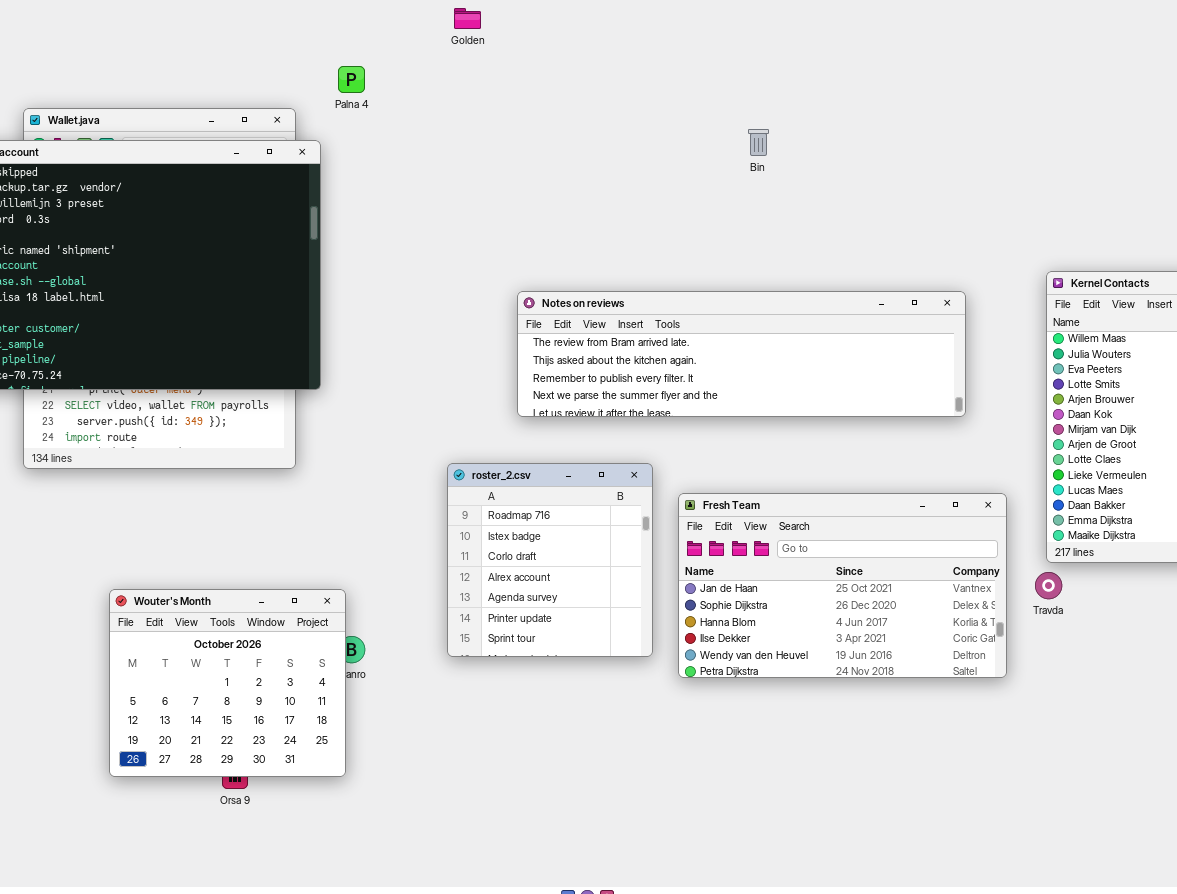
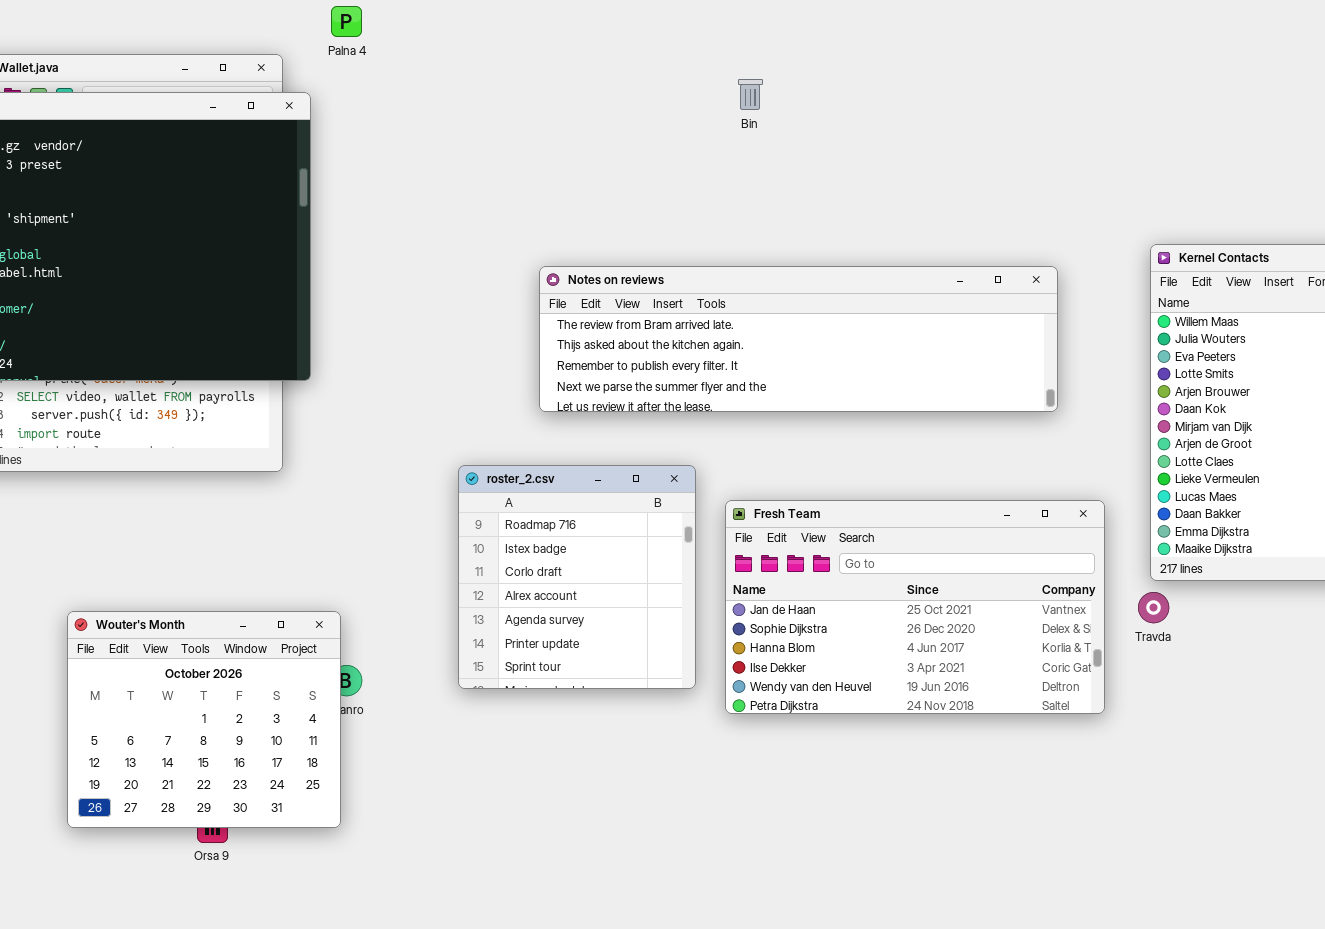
Bin: [748,129,769,156] -> [738,79,763,110], moved

